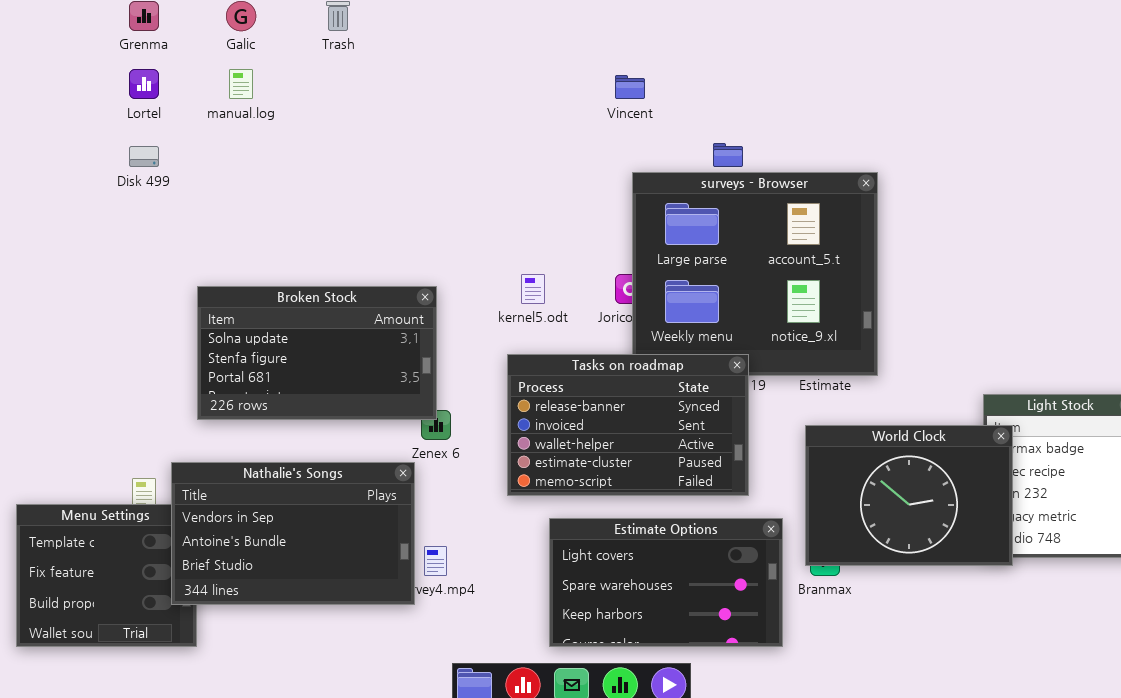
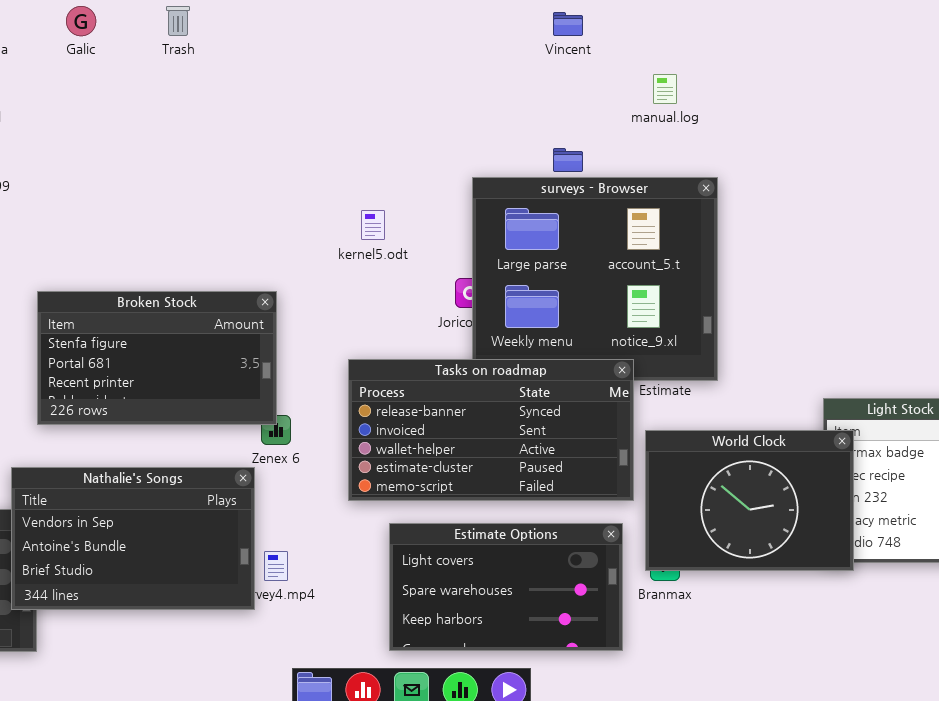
manual.log: [229,69,253,99] -> [653,74,677,104], moved
Vincent: [615,75,645,99] -> [553,12,583,36], moved
kernel5.odt: [521,274,545,304] -> [361,210,385,240], moved
Broken Stock: [197,286,437,420] -> [37,291,277,425], scrolled down 1 row
Tasks on roadmap: [507,354,749,496] -> [348,359,634,501], resized

